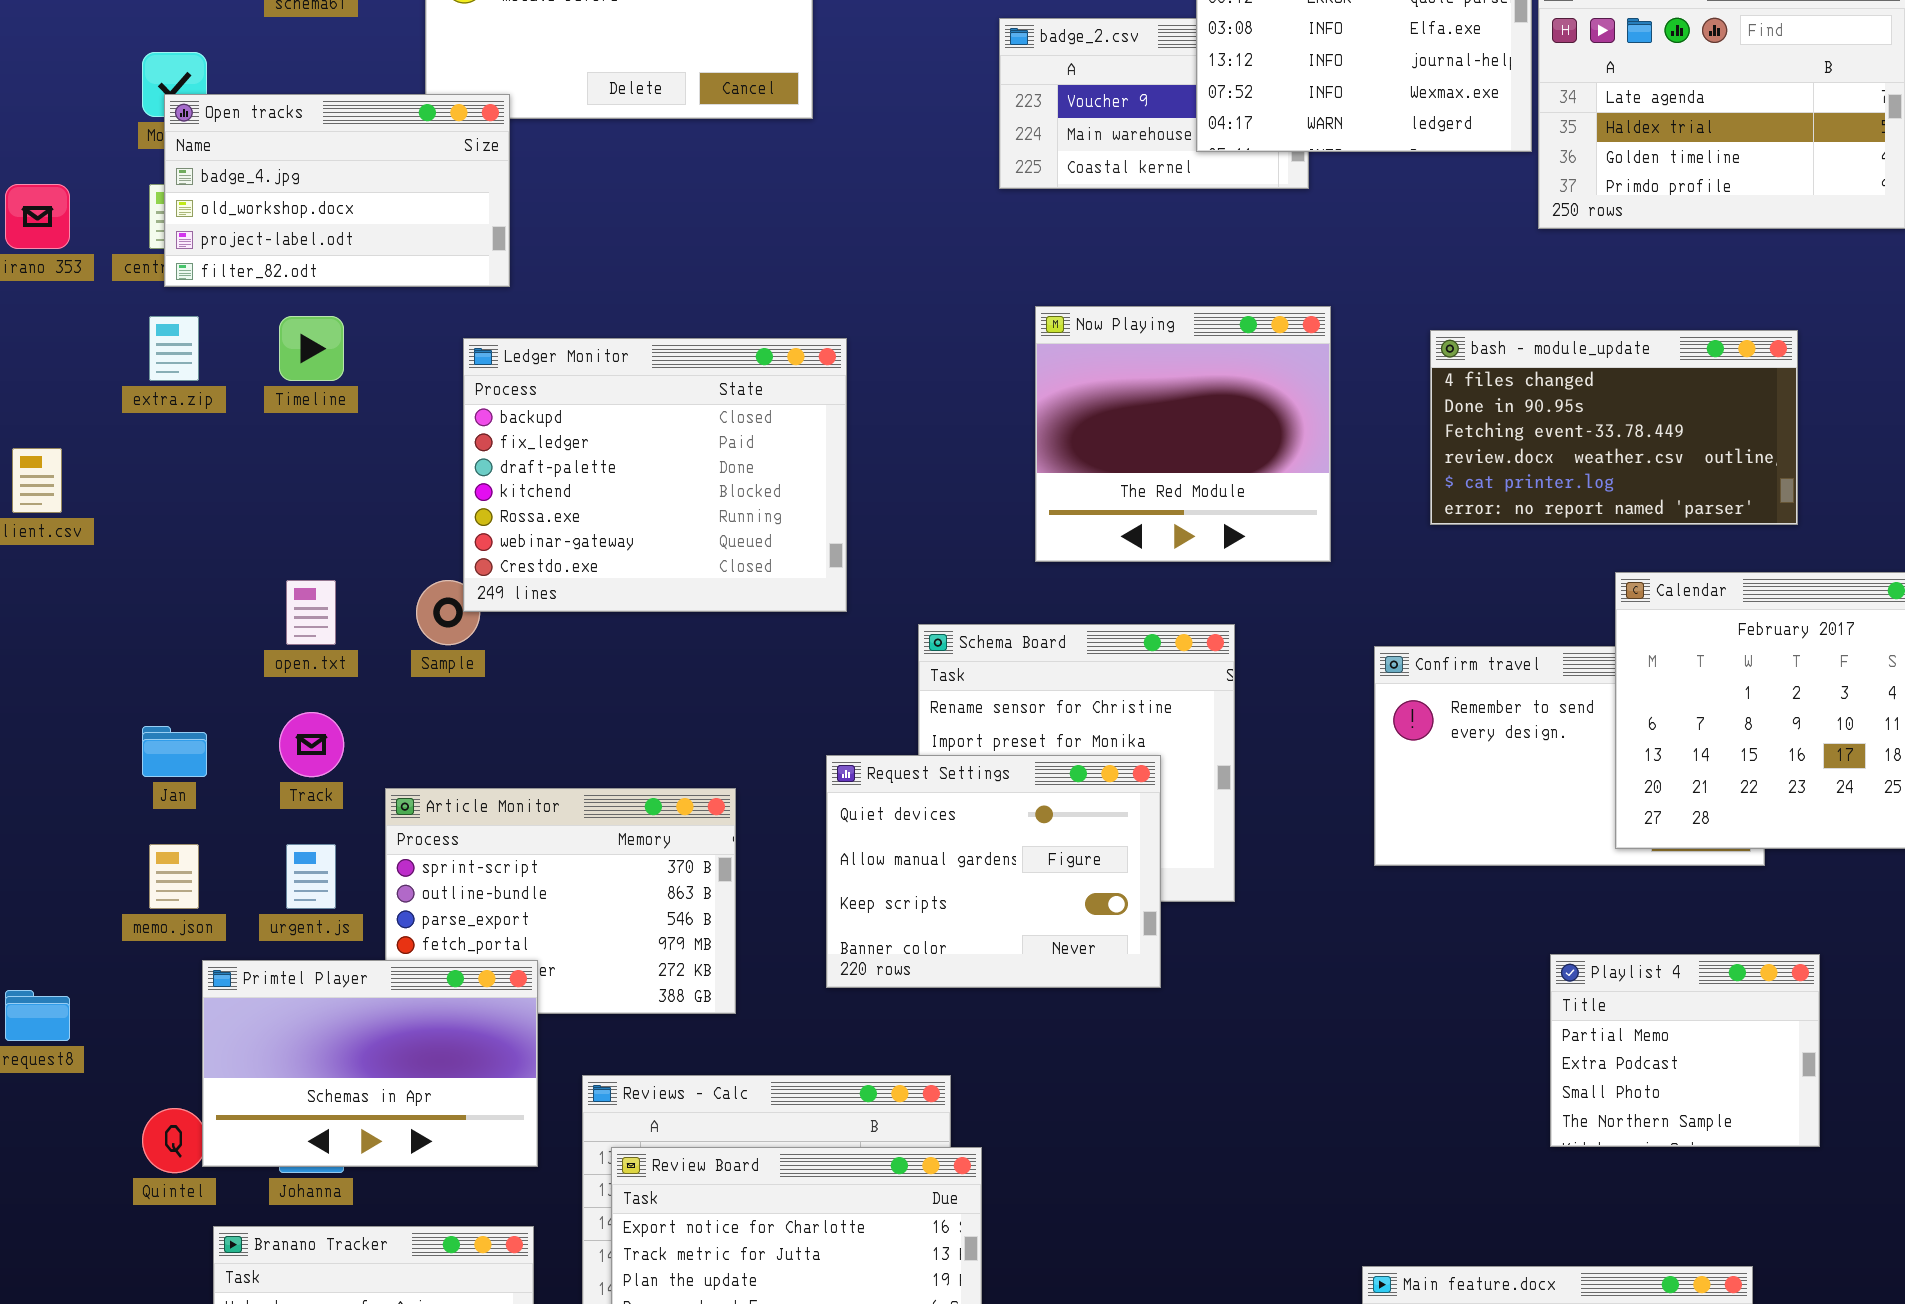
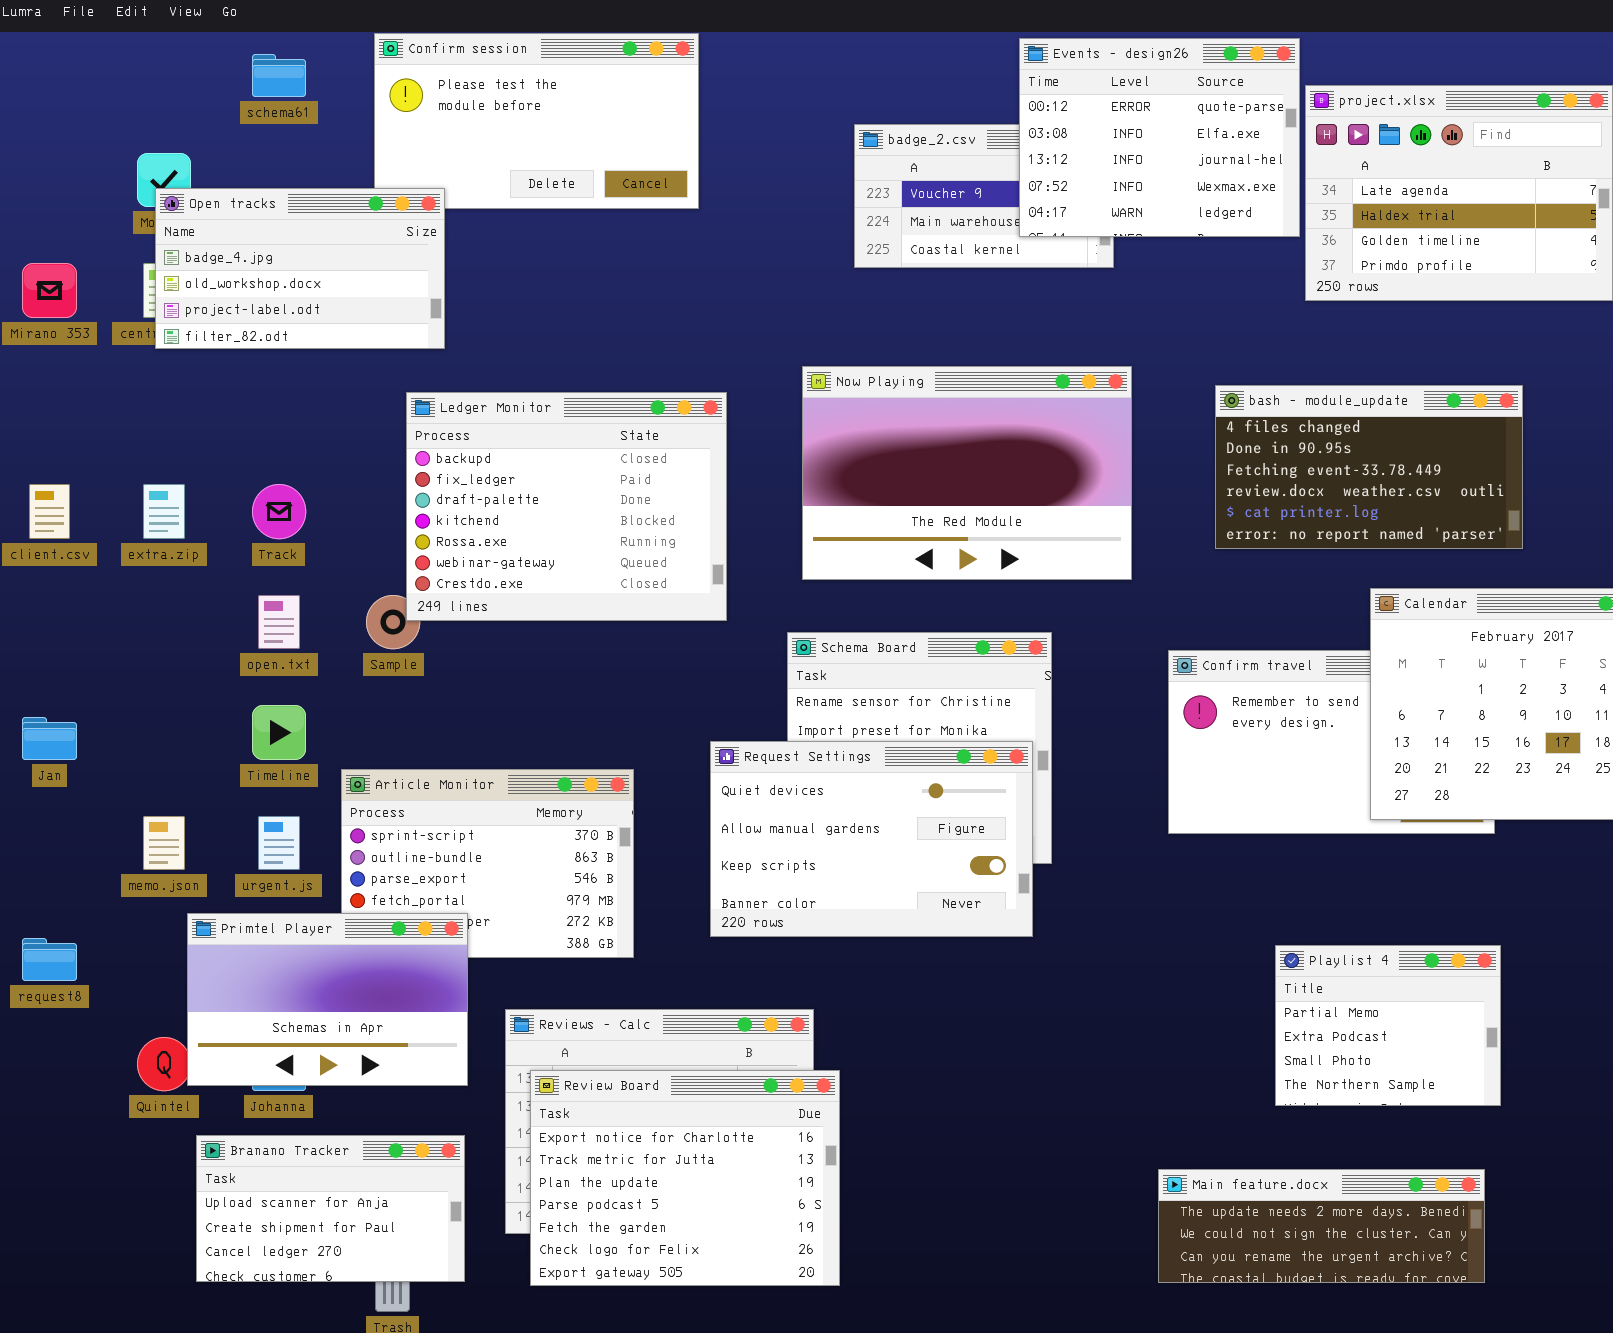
Now Playing: [1035,306,1331,562] -> [802,366,1132,580], resized
extra.zip: [149,316,199,381] -> [143,484,185,539], moved
Timeline: [279,316,344,381] -> [252,705,306,760], moved
Track: [279,712,344,777] -> [252,484,306,539], moved
Jan: [142,726,207,777] -> [22,717,77,760], moved
Request Settings: [826,755,1161,988] -> [710,741,1033,937], resized
Playlist 4: [1550,954,1820,1147] -> [1275,945,1501,1106], moved

